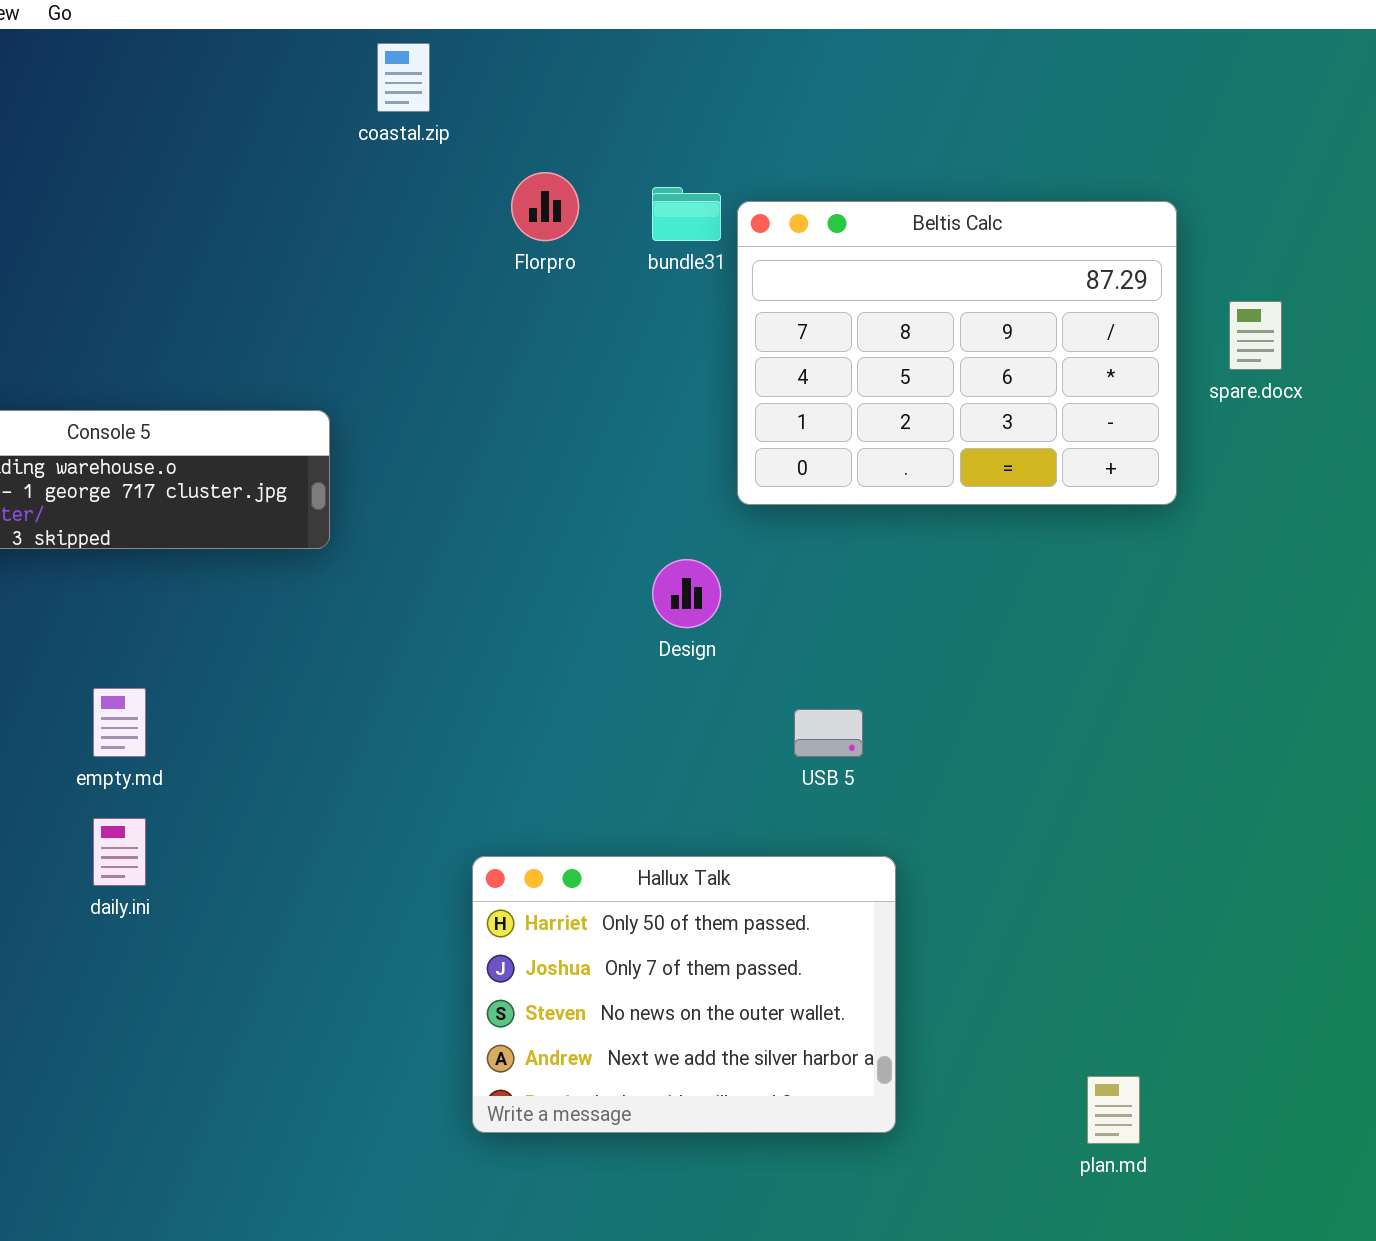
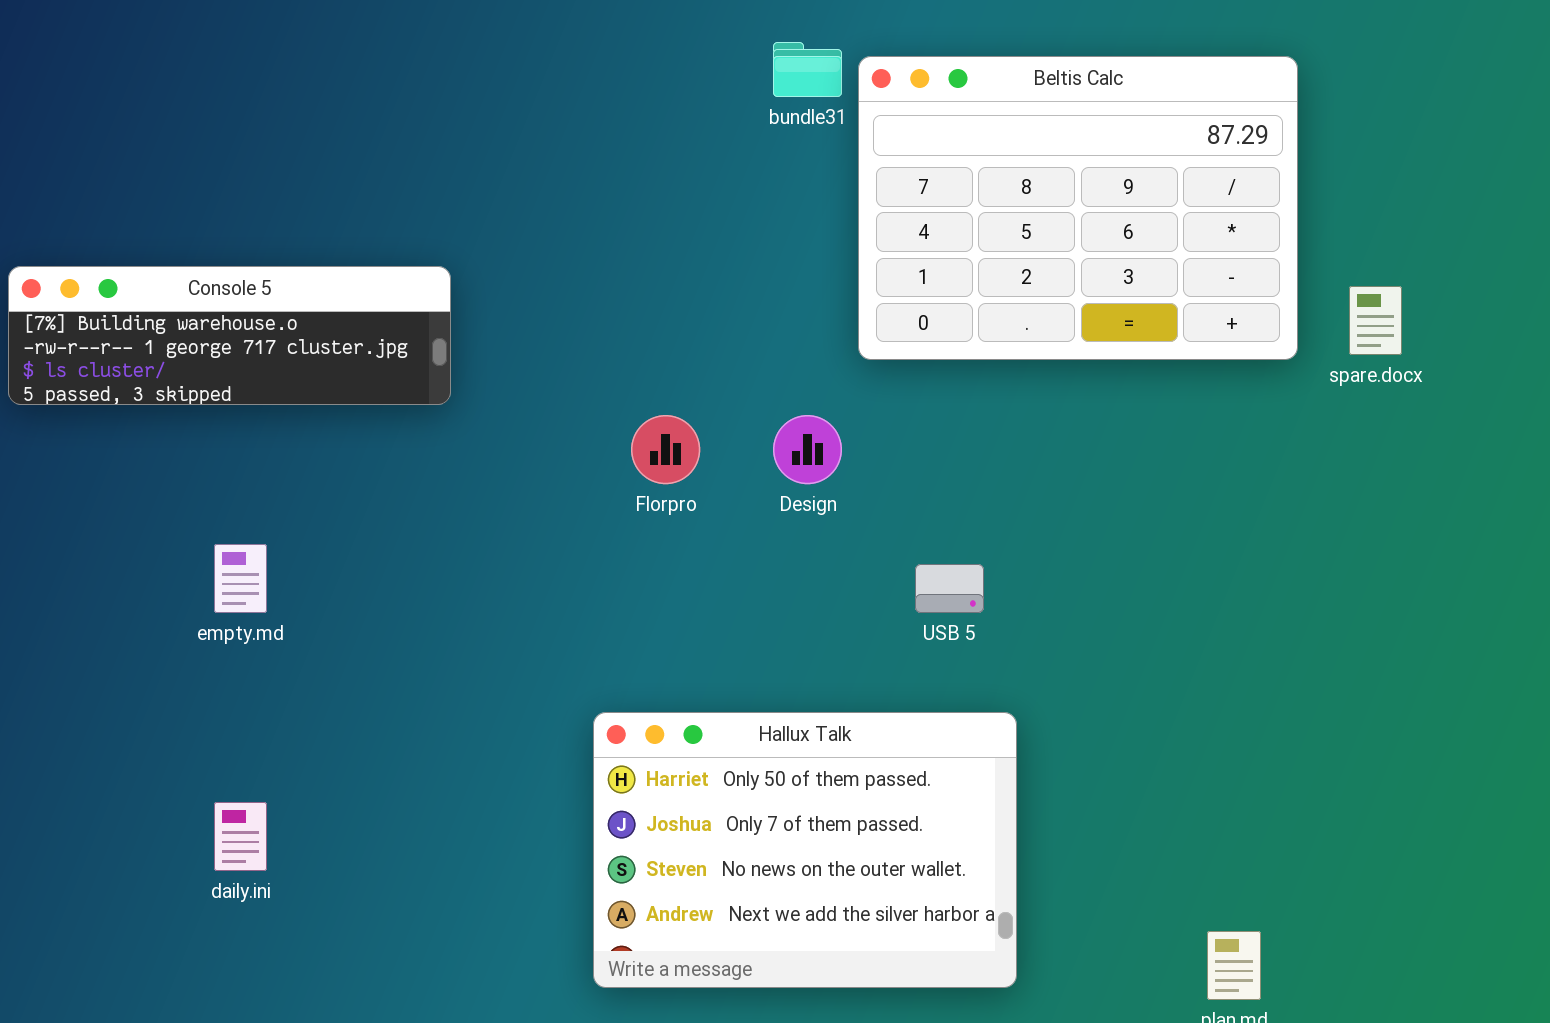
Florpro: [511,172,579,241] -> [631,415,700,484], moved
spare.docx: [1229,301,1282,370] -> [1349,286,1402,355], moved
daily.ini: [93,818,146,886] -> [214,802,267,871], moved

